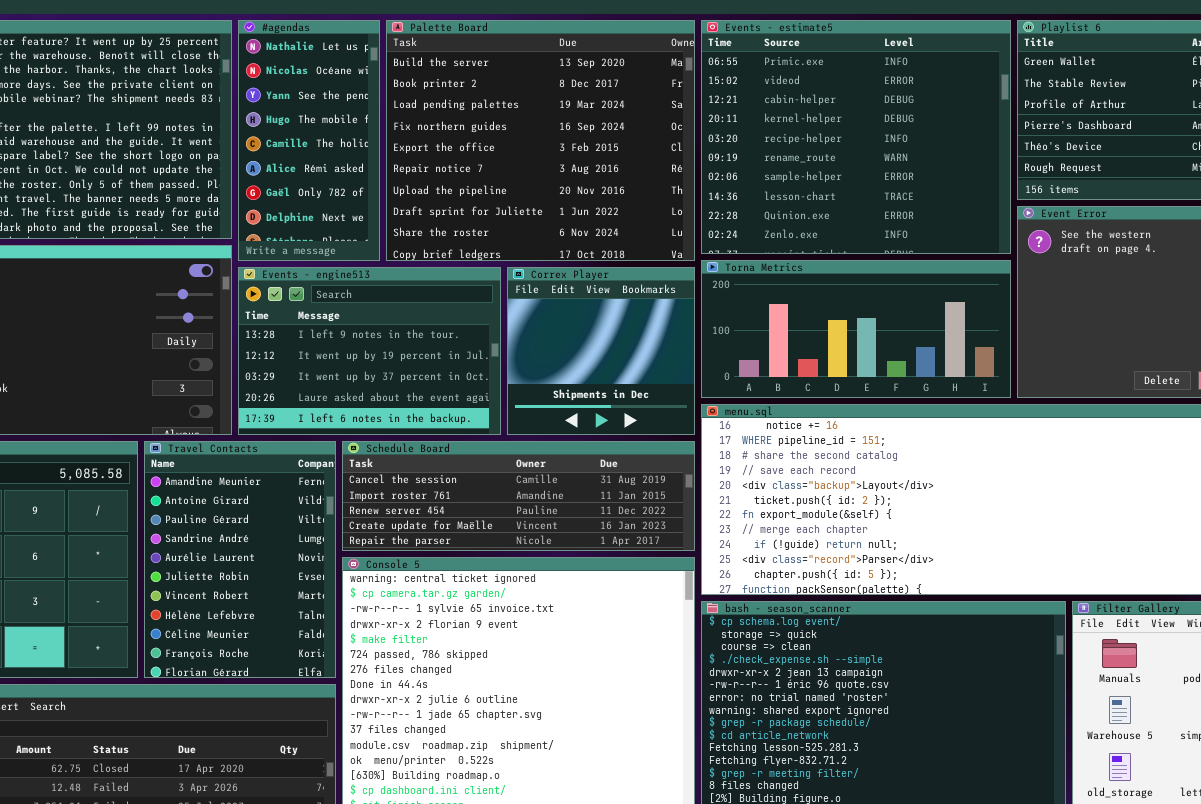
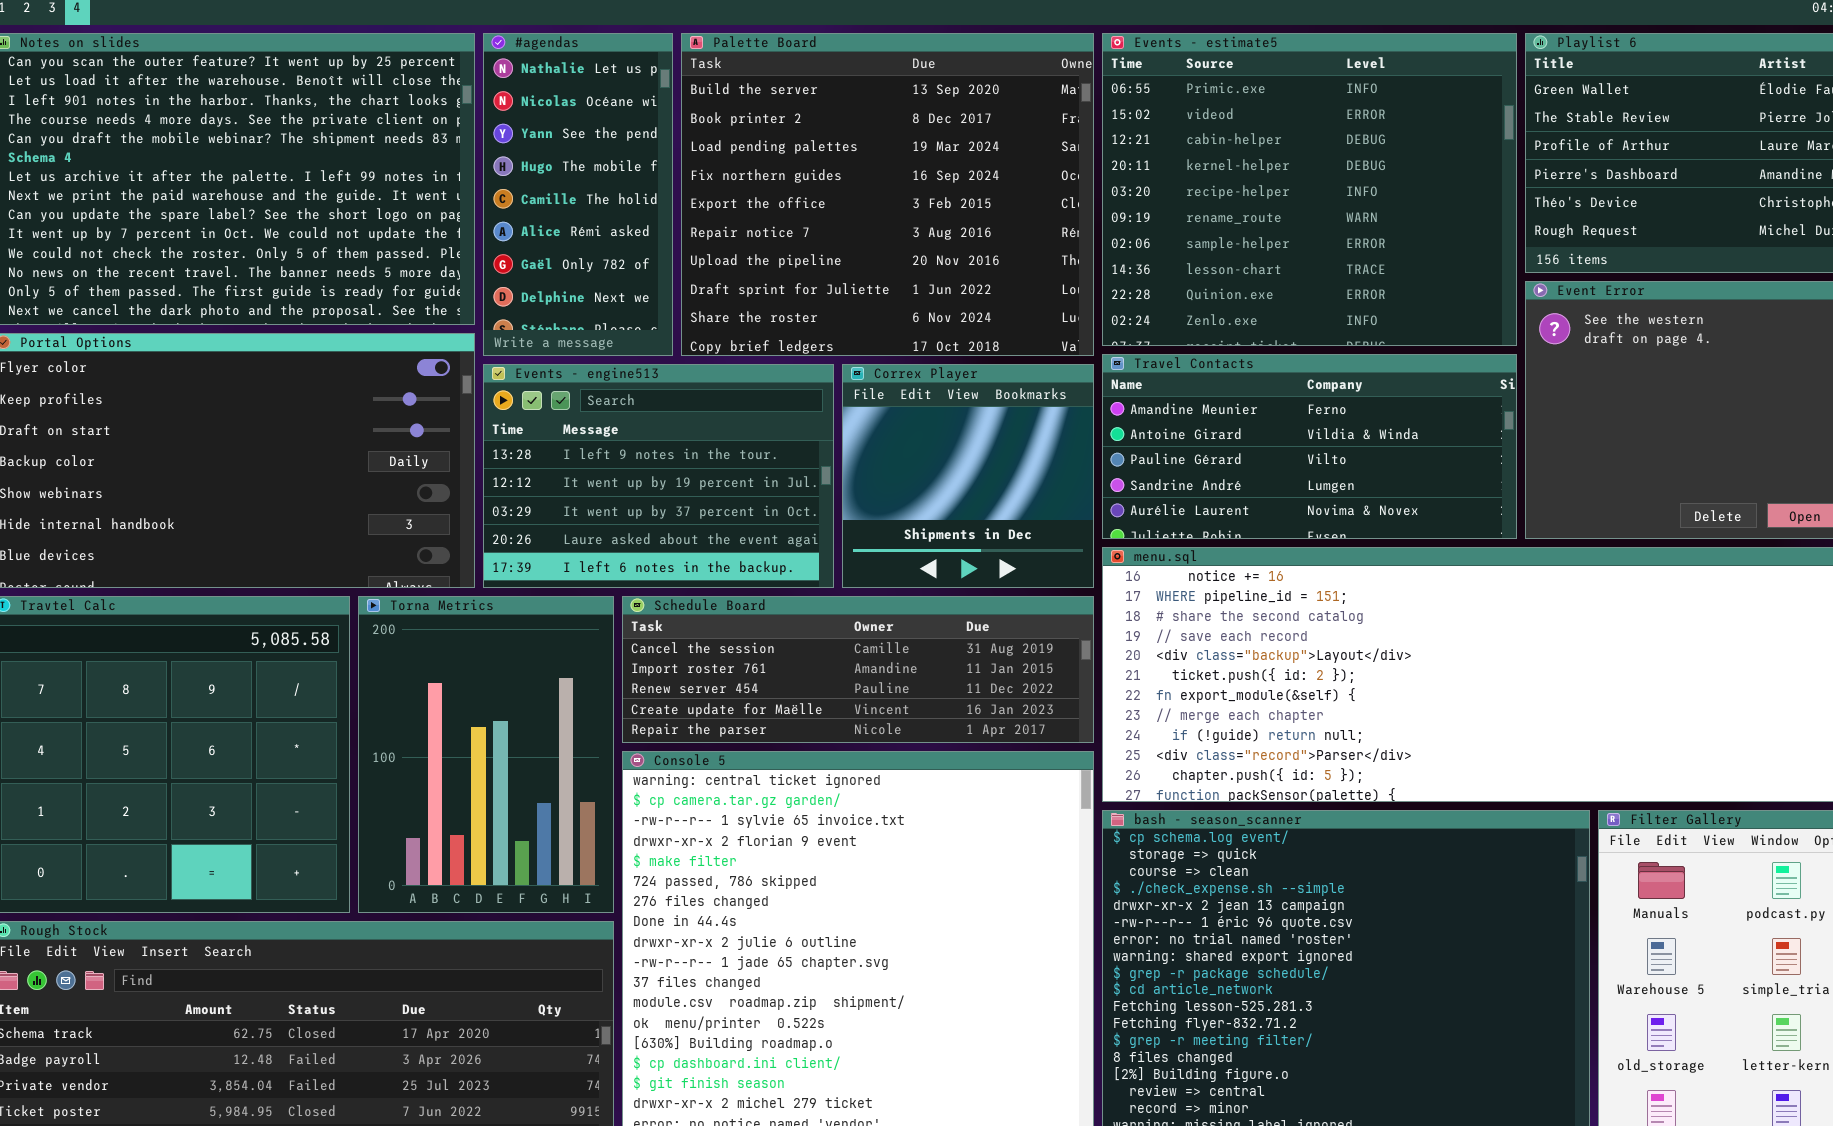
Torna Metrics: [701,260,1011,398] -> [358,596,614,913], moved, resized
Travel Contacts: [144,441,336,678] -> [1102,354,1517,539], moved, resized

